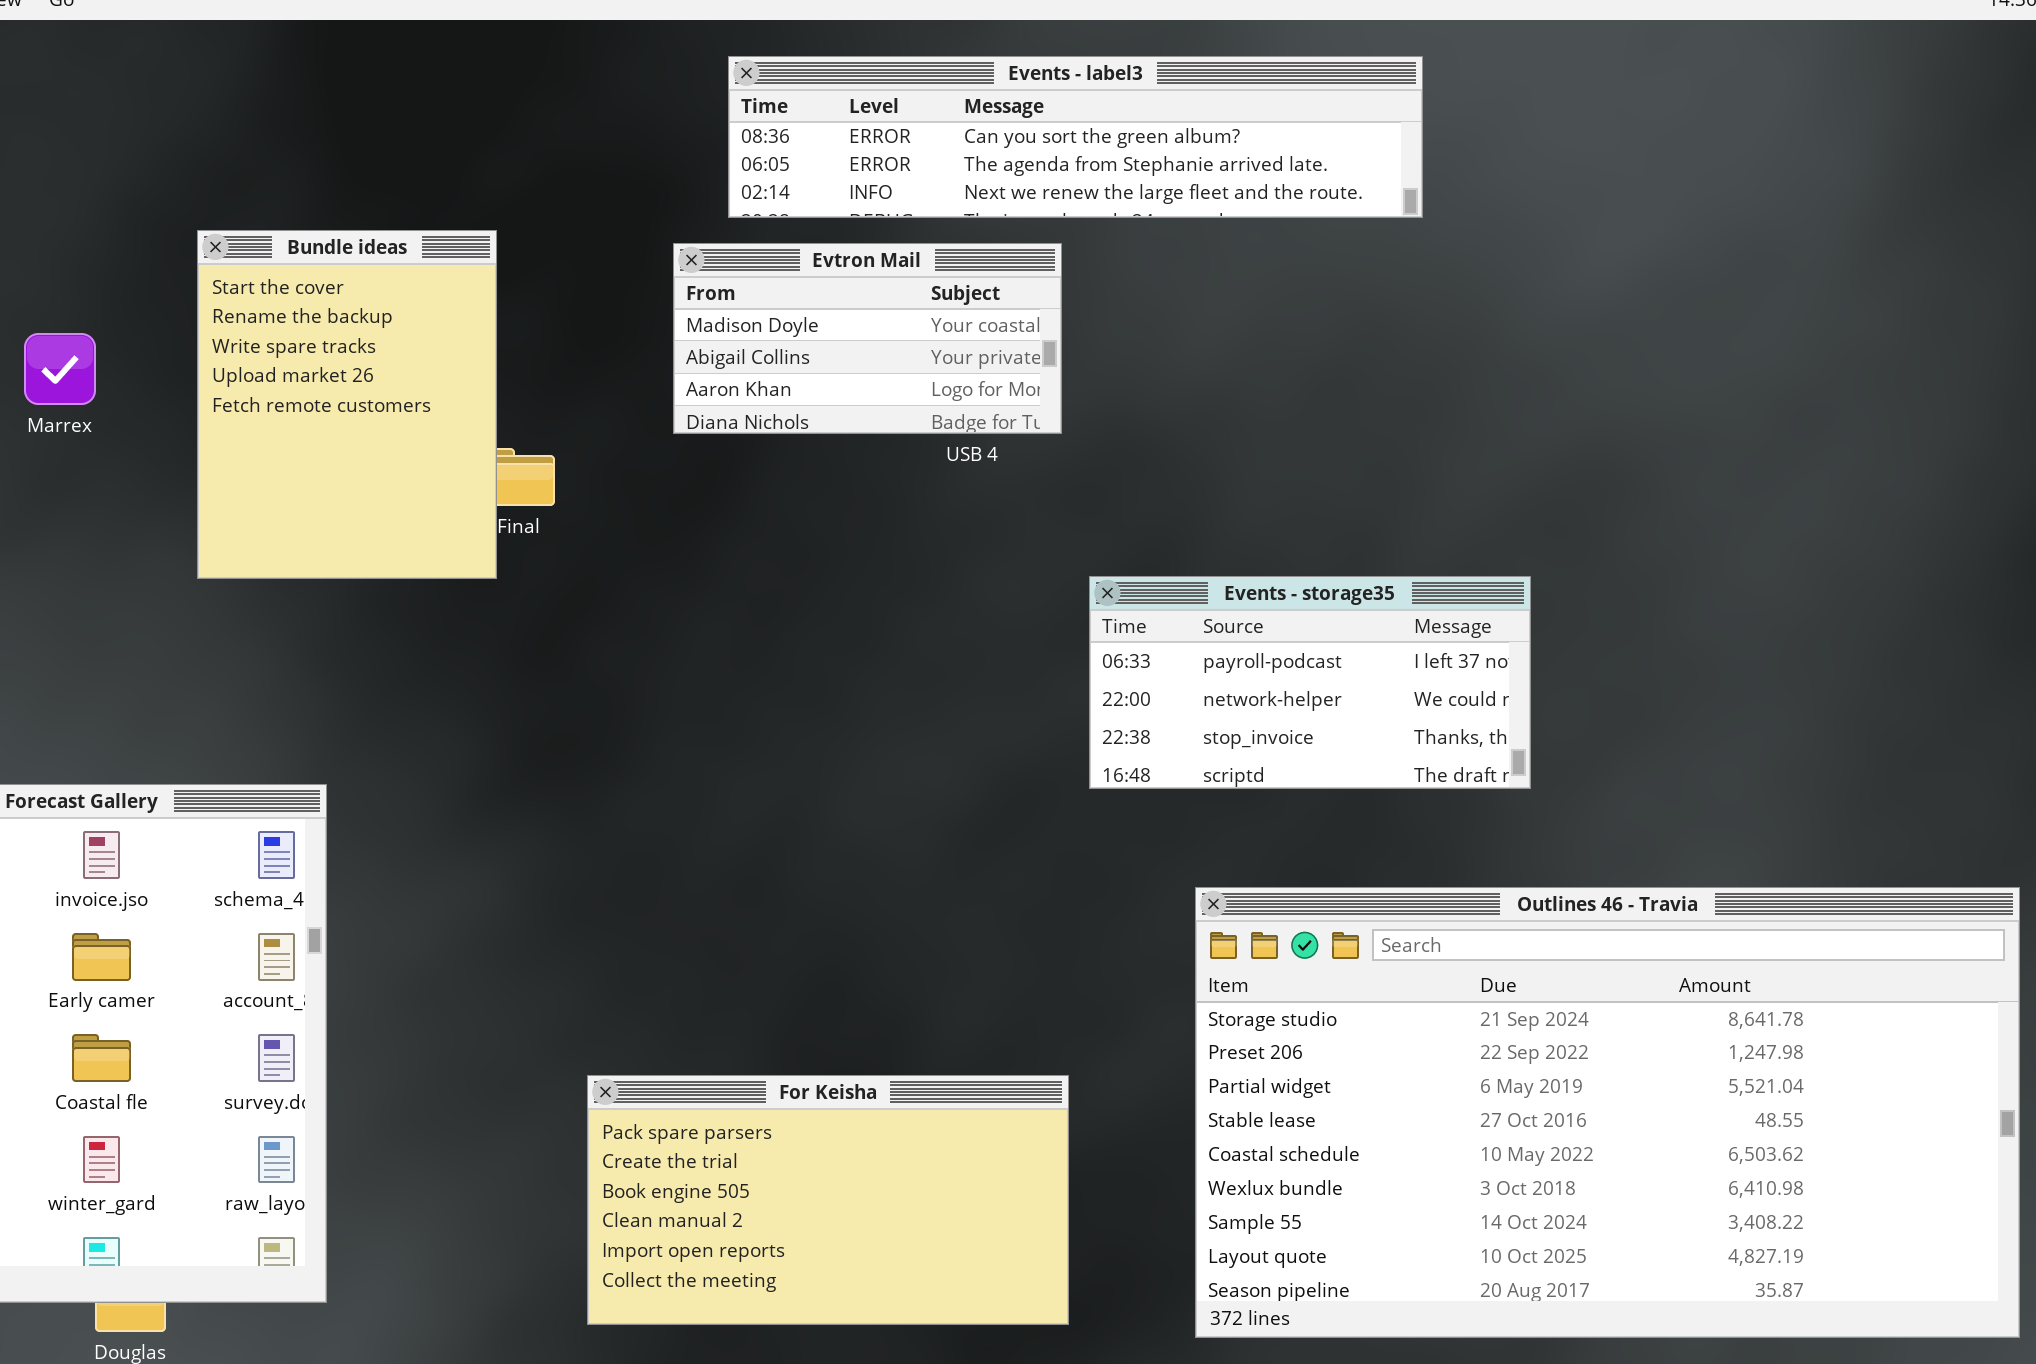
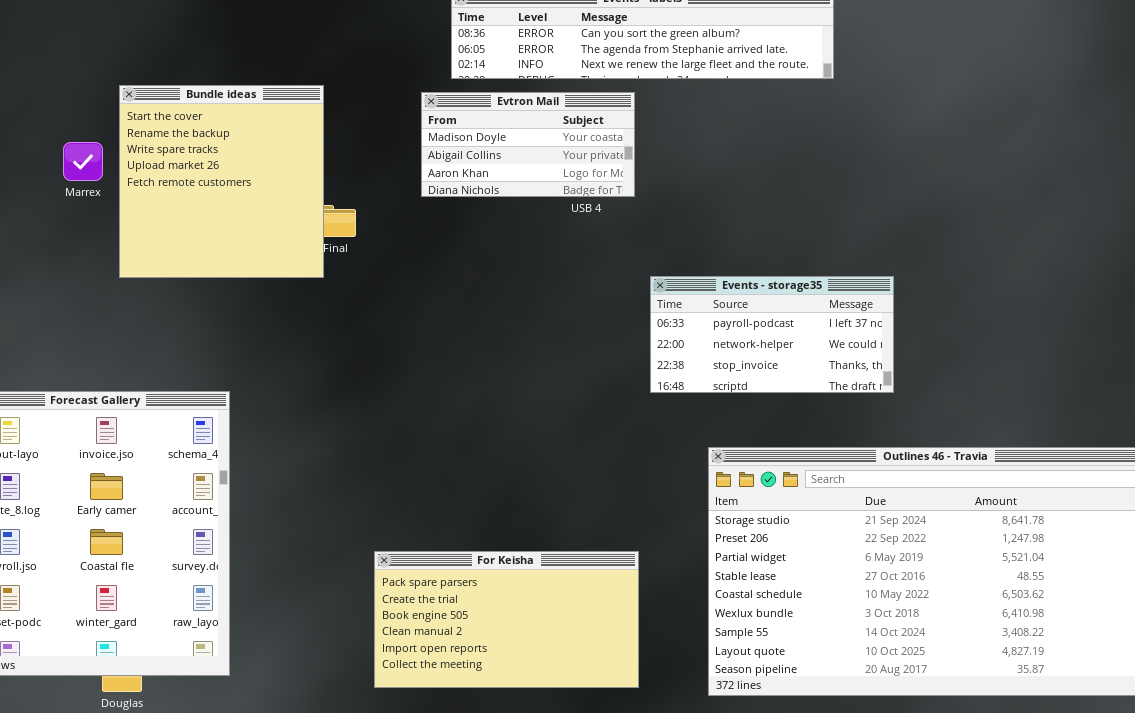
Bundle ideas: [197,230,497,579] -> [119,85,324,278], resized

